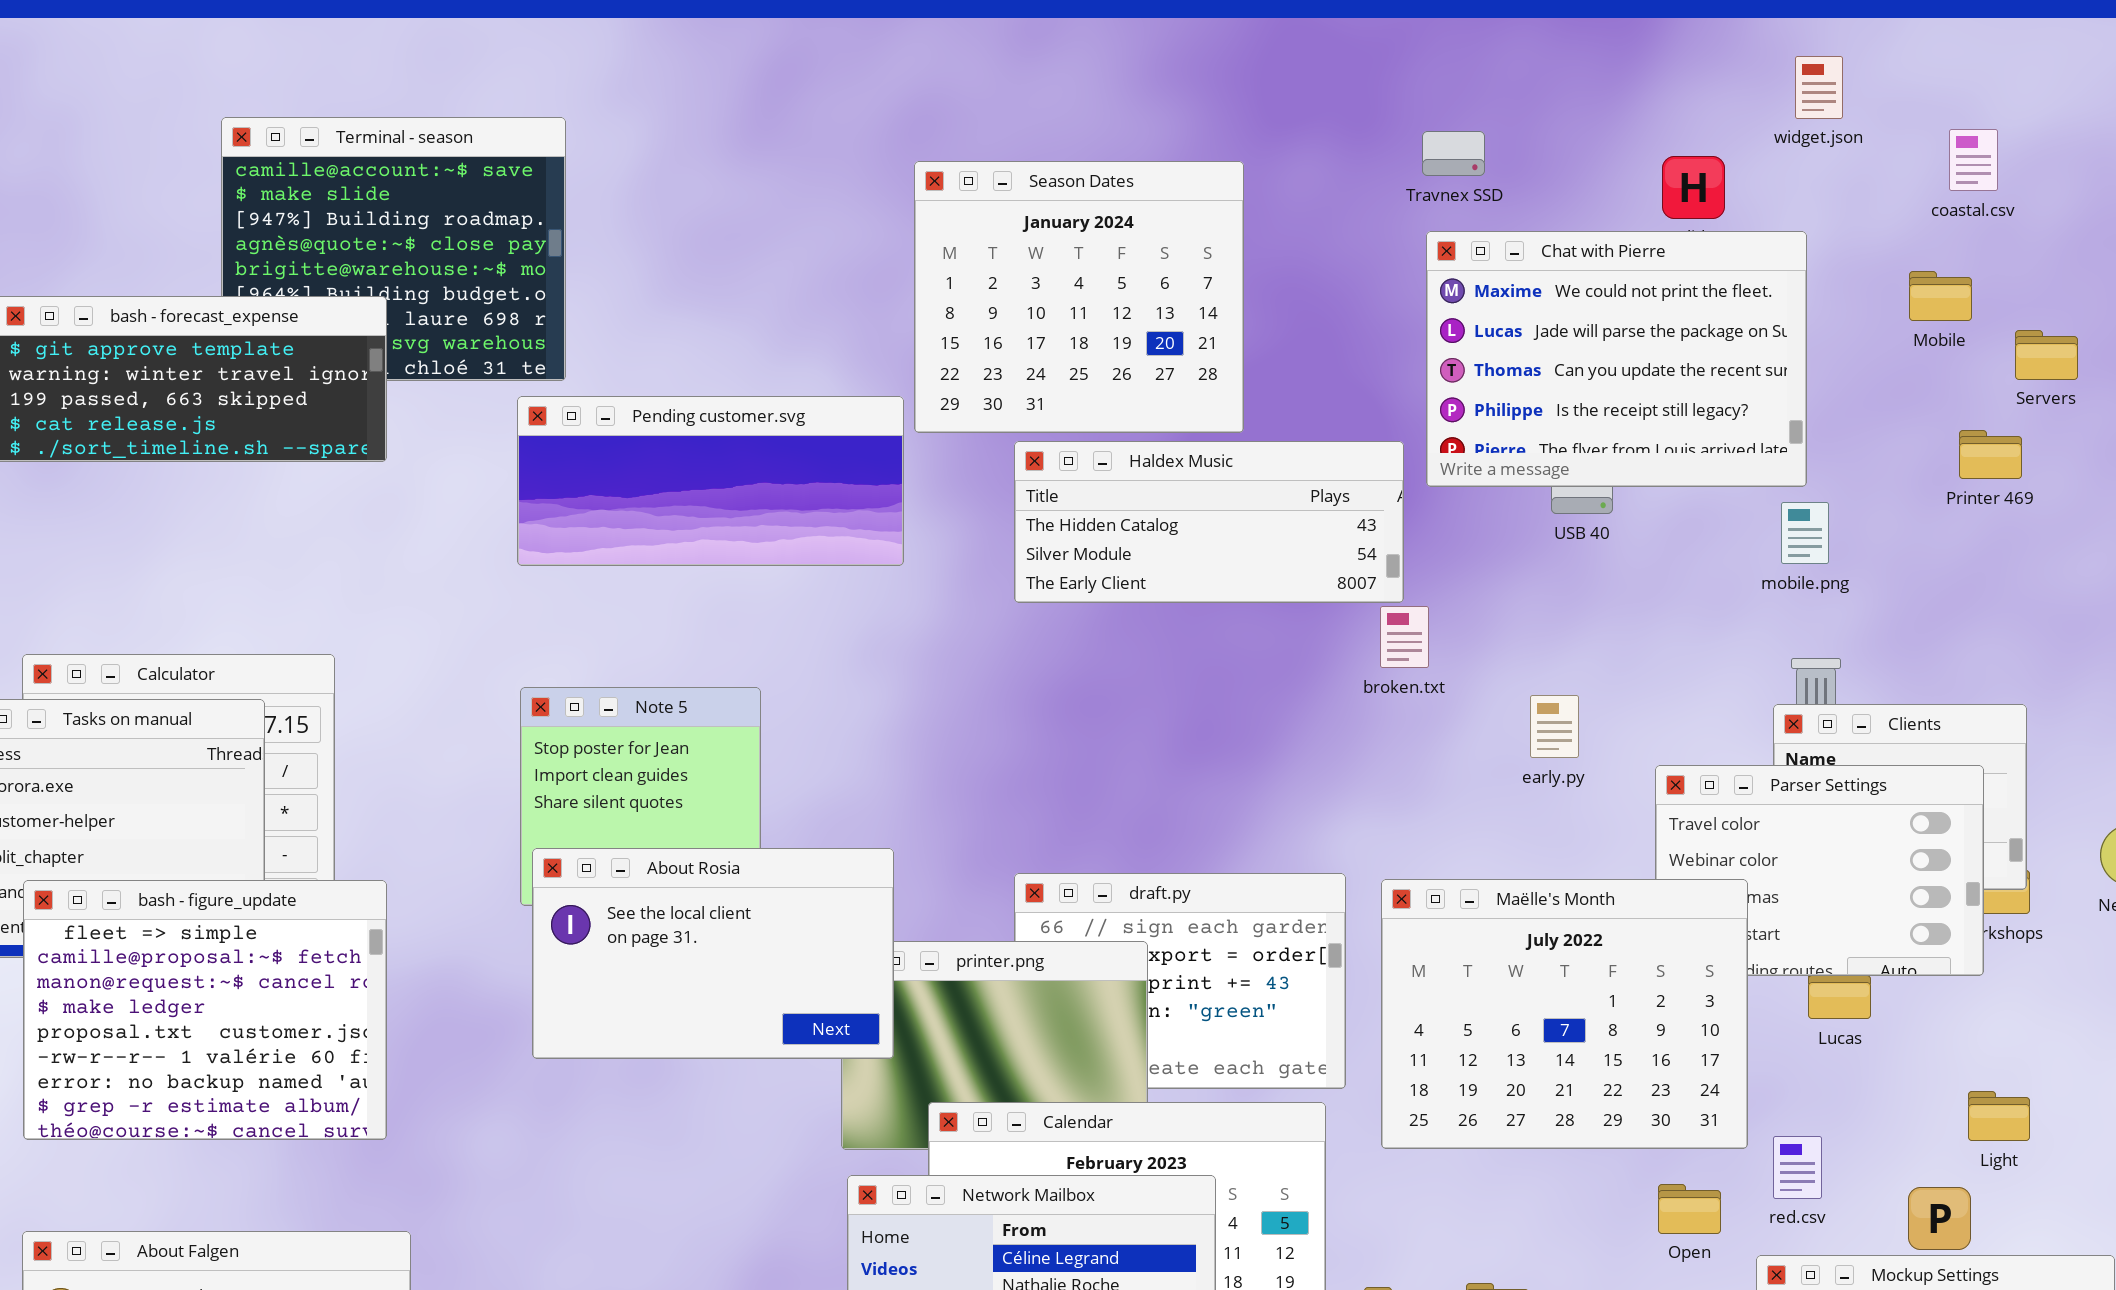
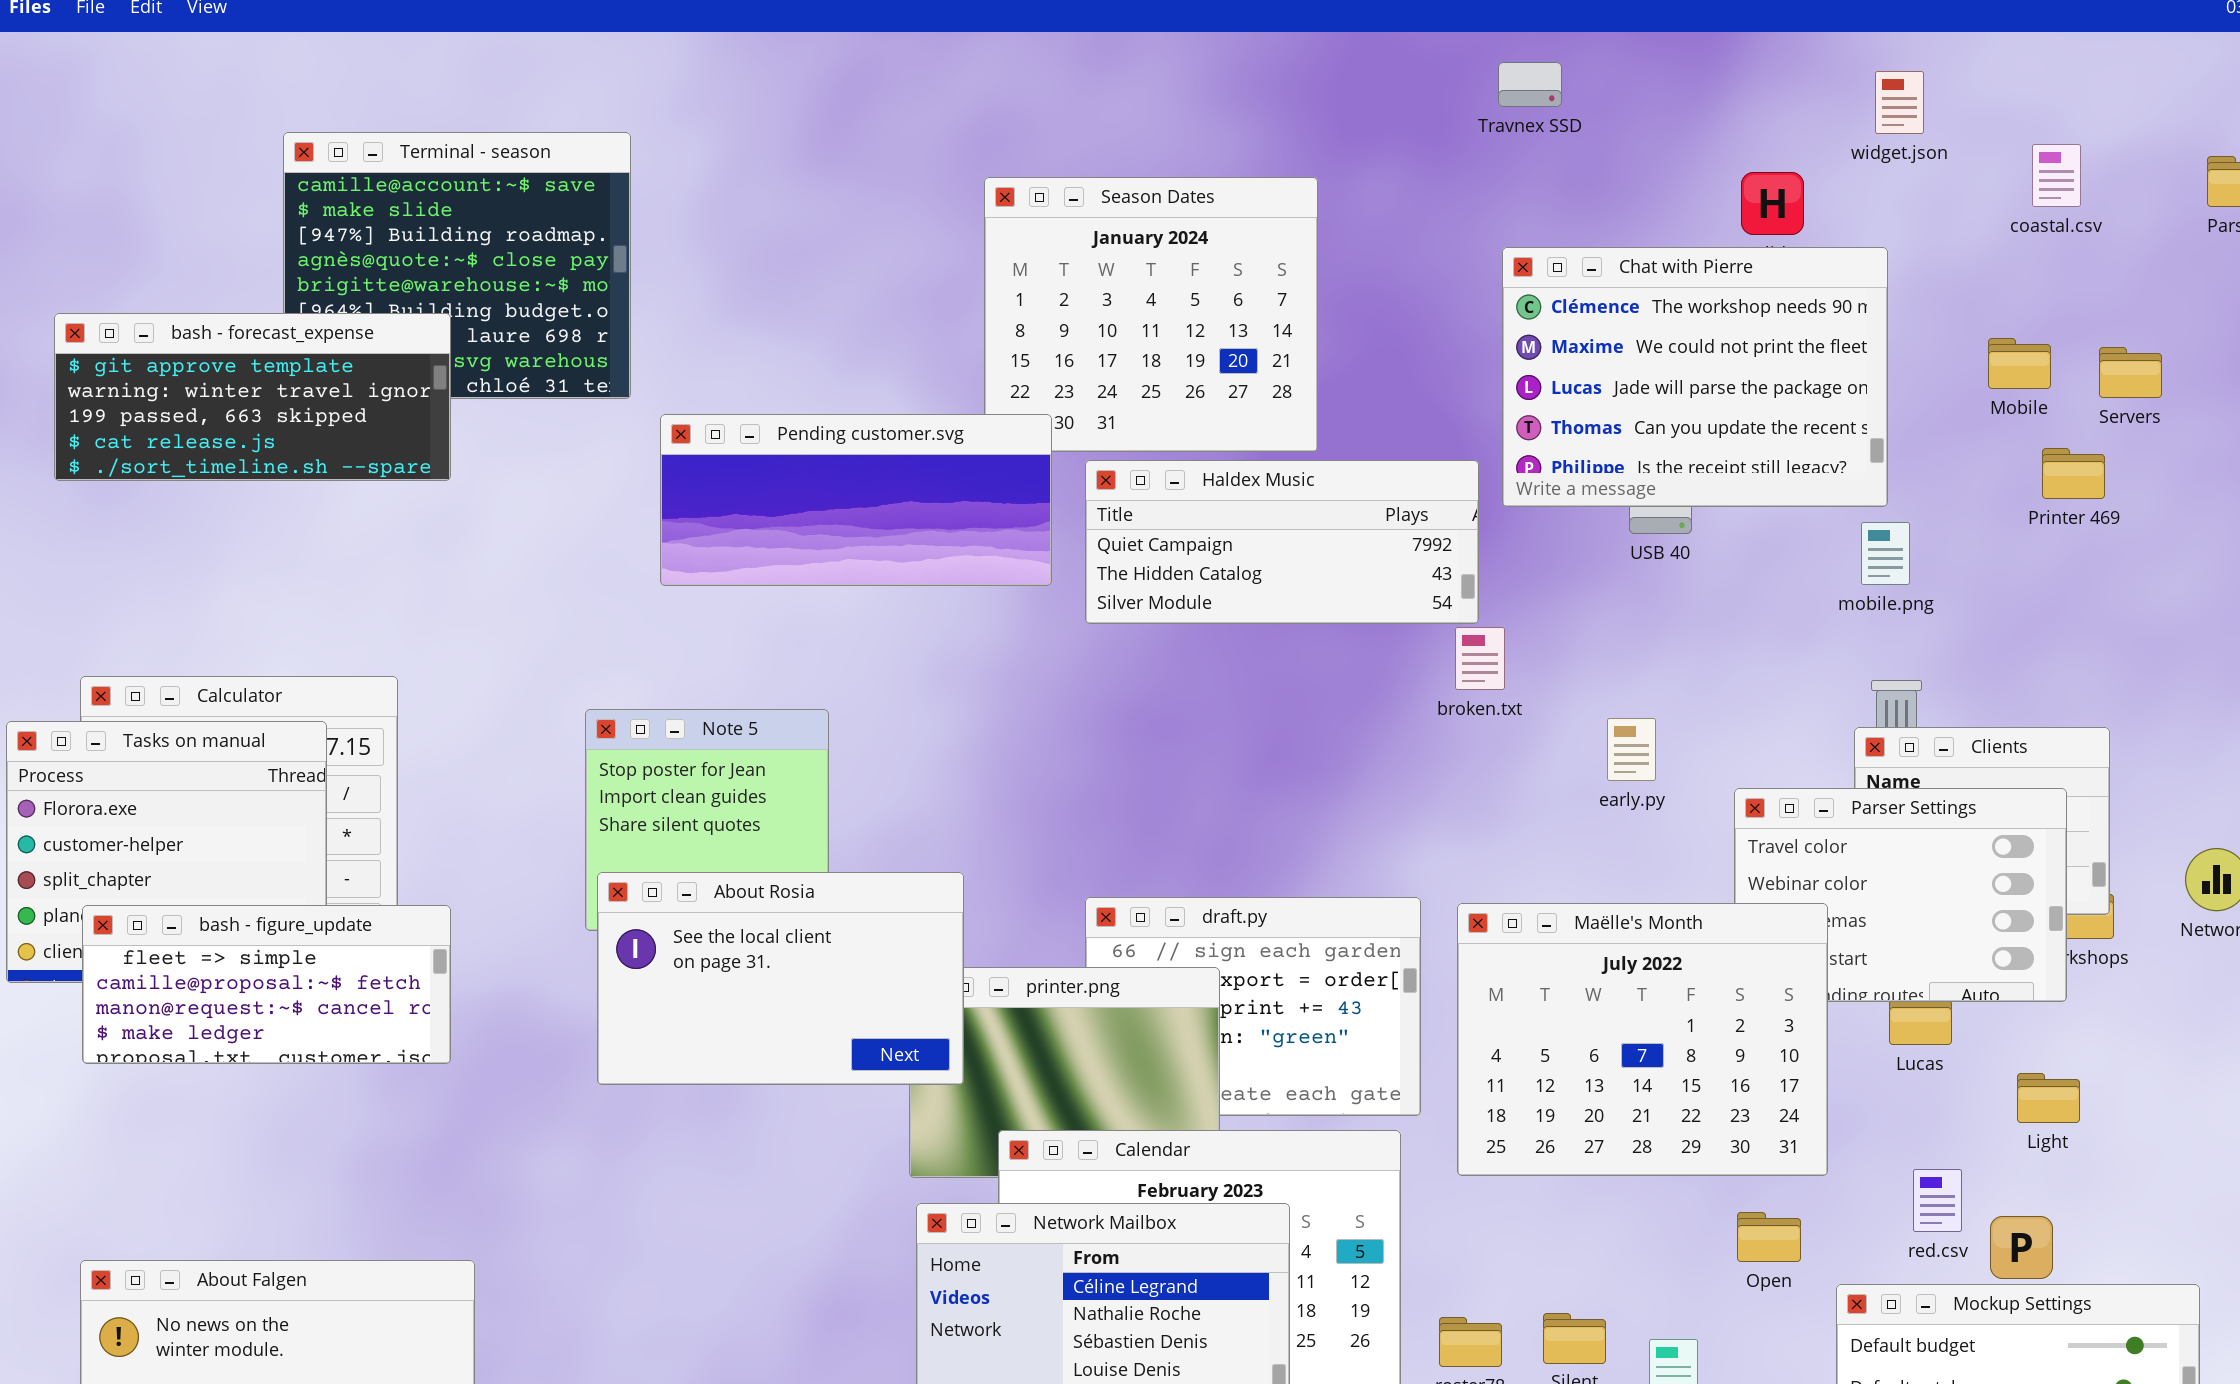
Travnex SSD: [1422,131,1485,176] -> [1498,62,1562,107], moved
Chat with Pierre: [1426,231,1807,487] -> [1502,247,1888,507], scrolled up 1 row
Mobile: [1909,271,1972,321] -> [1988,338,2051,389], moved
Pending customer.svg: [517,396,904,566] -> [660,414,1052,586], moved
Haldex Music: [1014,441,1404,603] -> [1085,460,1479,624], scrolled up 1 row
bash - figure_update: [23,880,387,1140] -> [82,905,451,1064], resized
Light: [1968,1091,2030,1141] -> [2017,1073,2080,1123], moved
red.csv: [1773,1136,1822,1199] -> [1913,1169,1962,1232], moved

